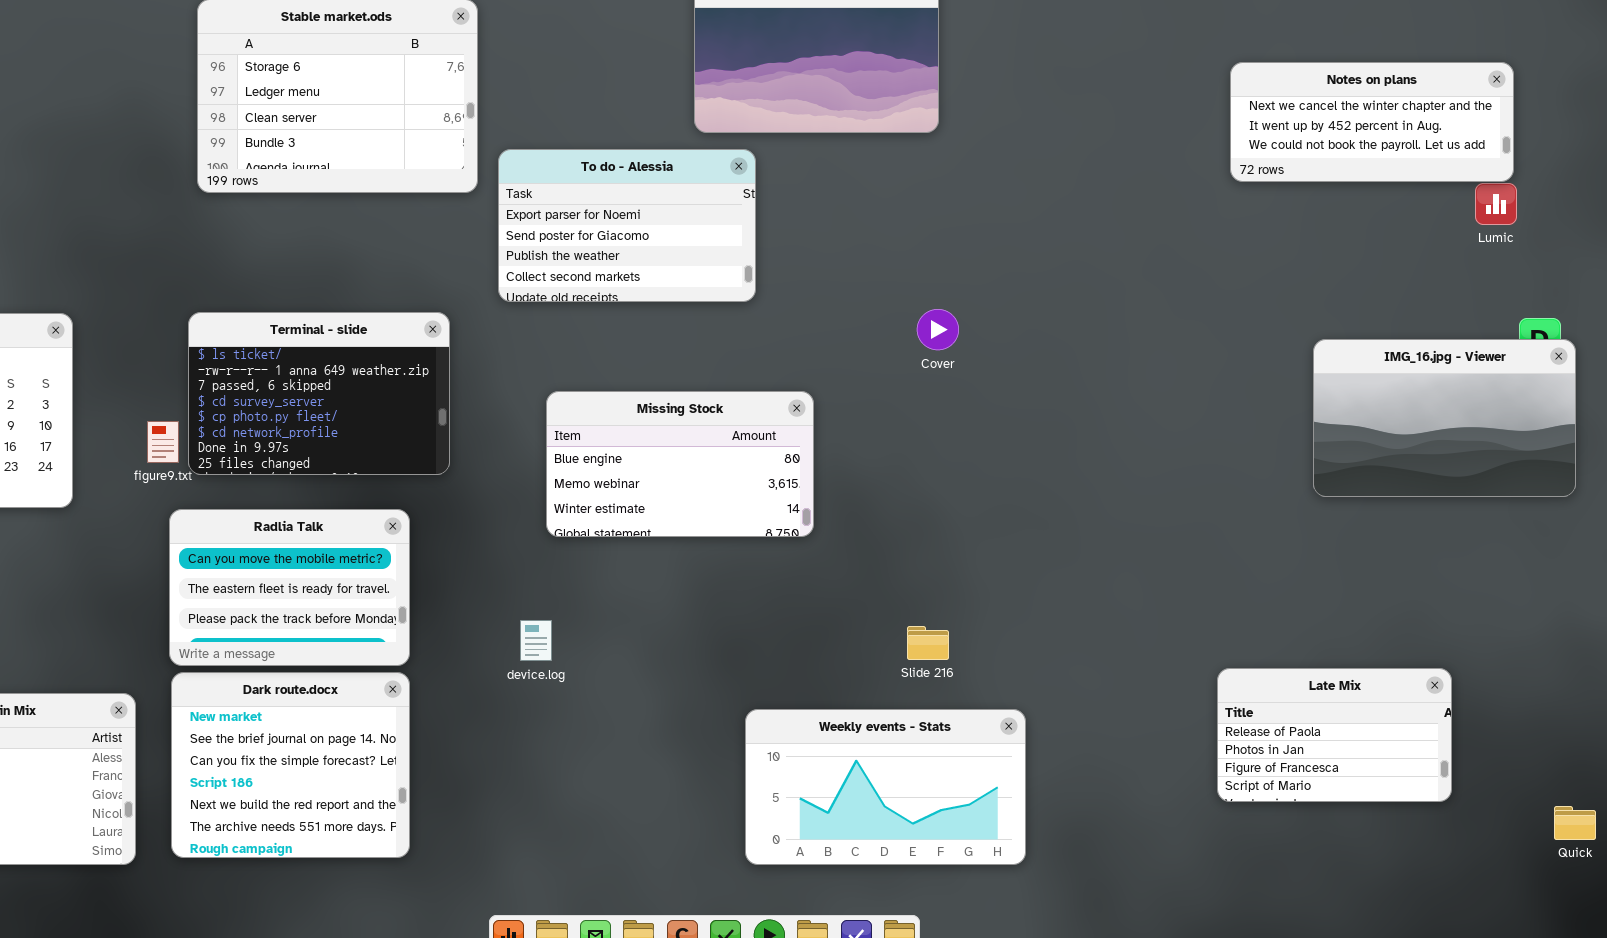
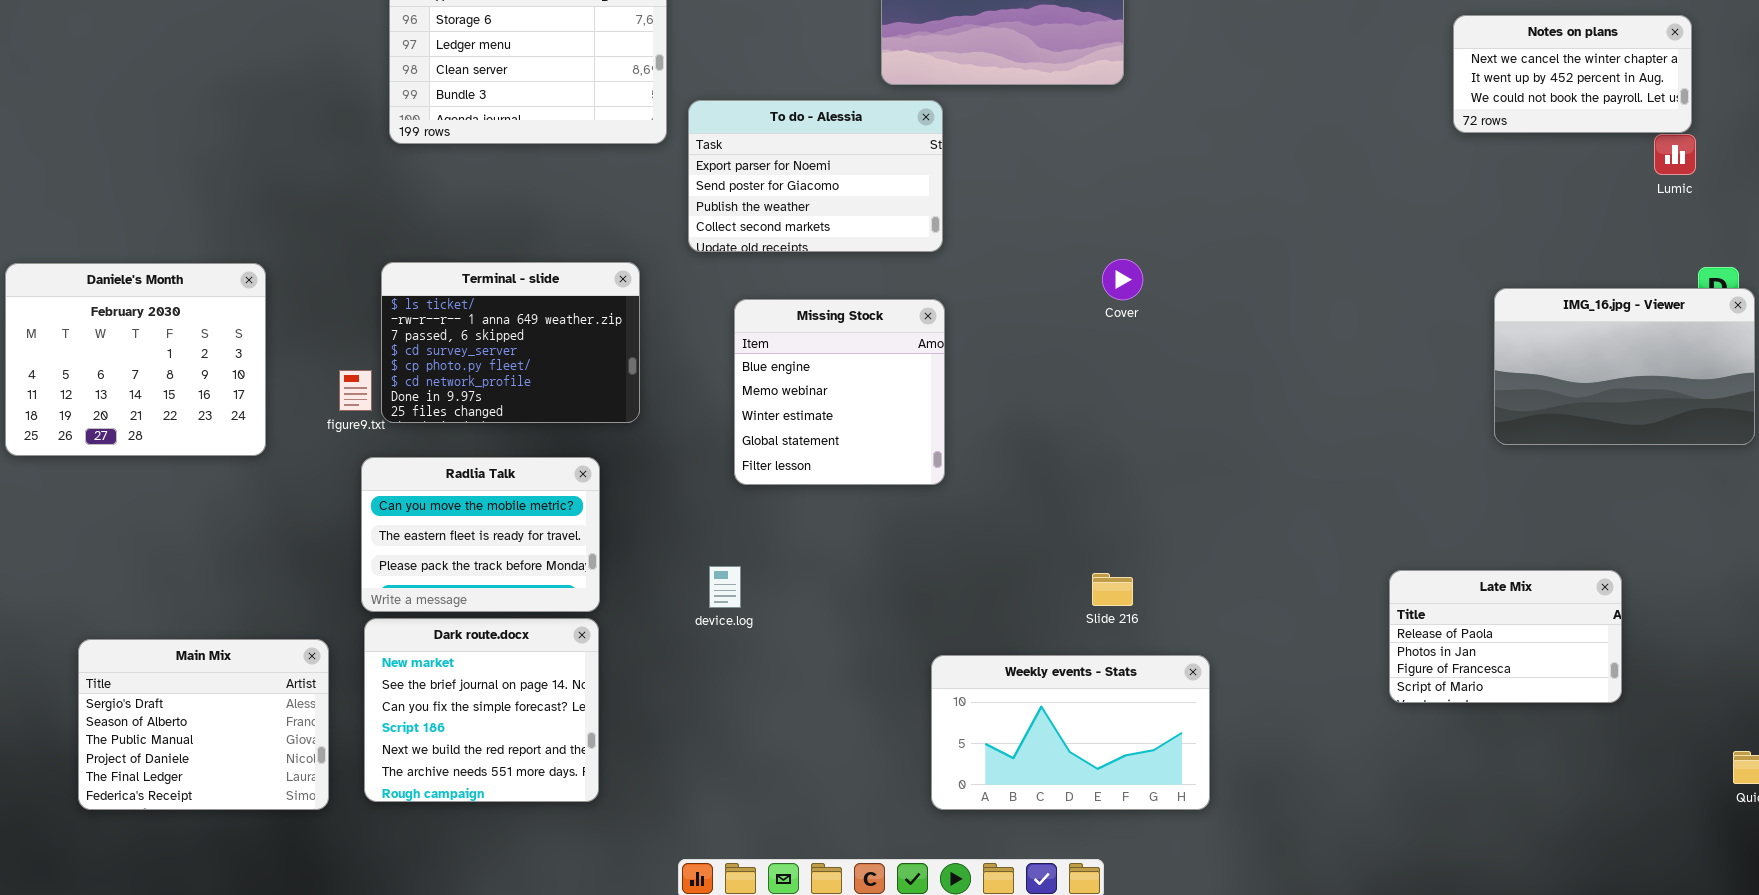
Notes on plans: [1230,62,1514,182] -> [1453,15,1692,133], resized
Missing Stock: [546,391,814,537] -> [734,299,945,485], resized
Late Mix: [1217,668,1452,802] -> [1389,570,1622,703], moved

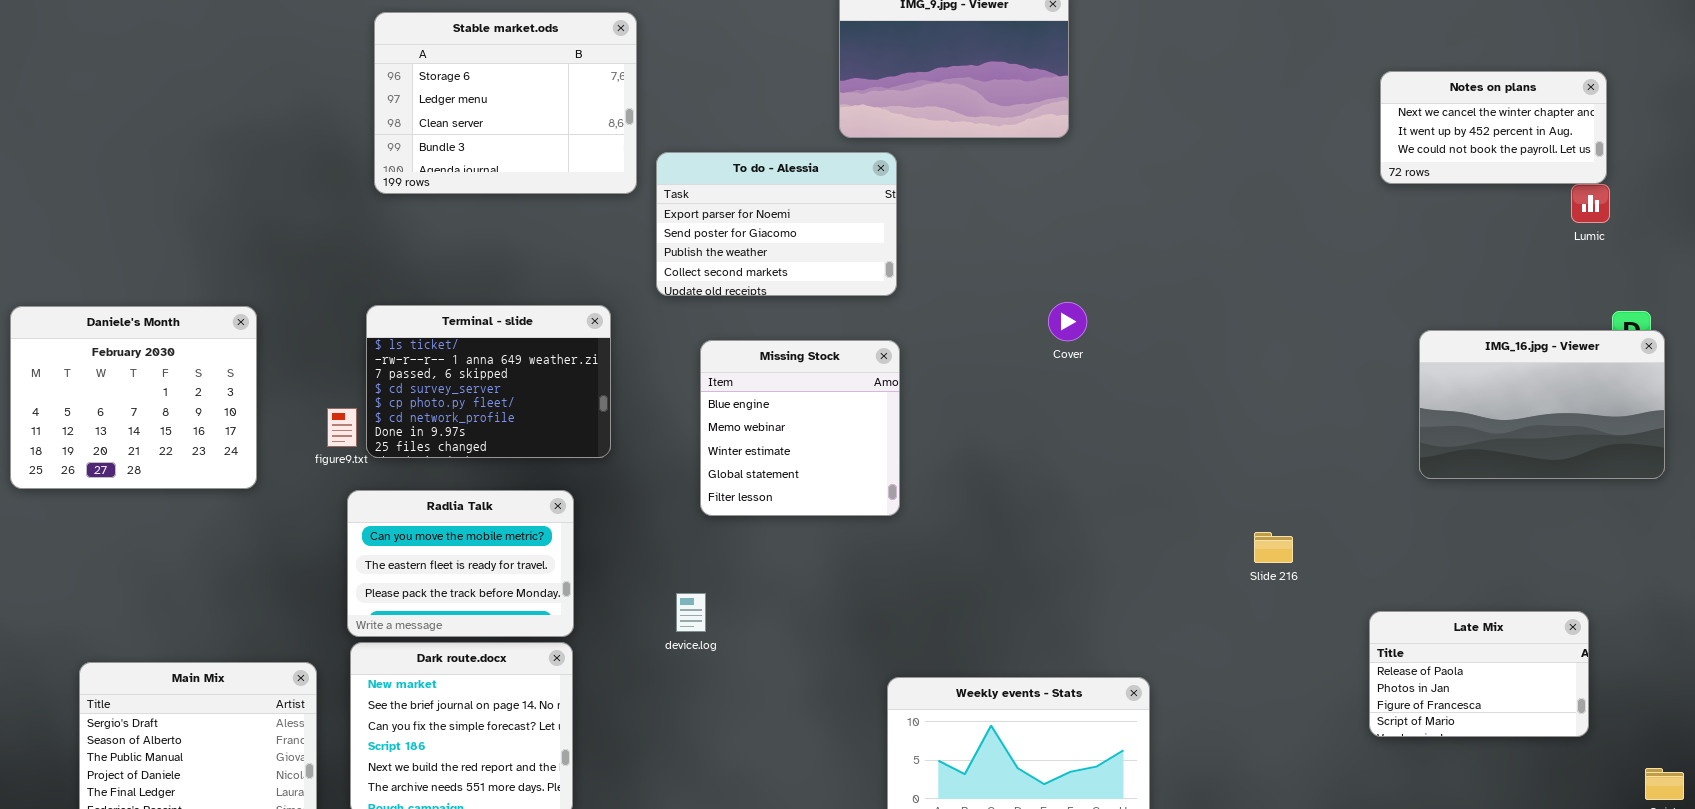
Late Mix: [1389,570,1622,703] -> [1369,611,1589,737], moved
Slide 216: [1092,573,1133,606] -> [1254,532,1293,563], moved

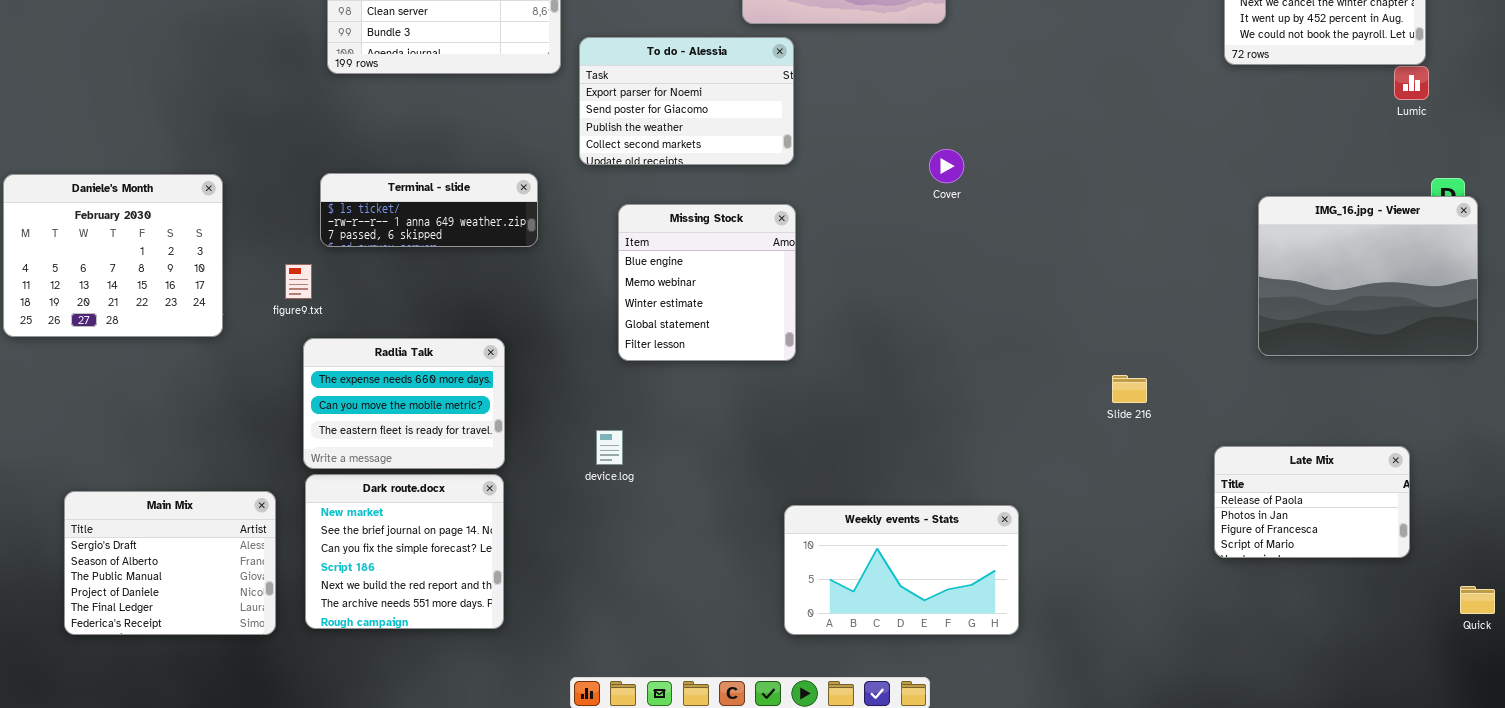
Cover: [1048,302,1087,341] -> [929,149,964,183], moved
Terminal - slide: [366,305,611,458] -> [320,173,538,247], resized
IMG_16.jpg - Viewer: [1419,330,1665,479] -> [1258,196,1478,356], resized
Radlia Talk: [347,490,574,637] -> [303,338,505,469], scrolled up 1 row

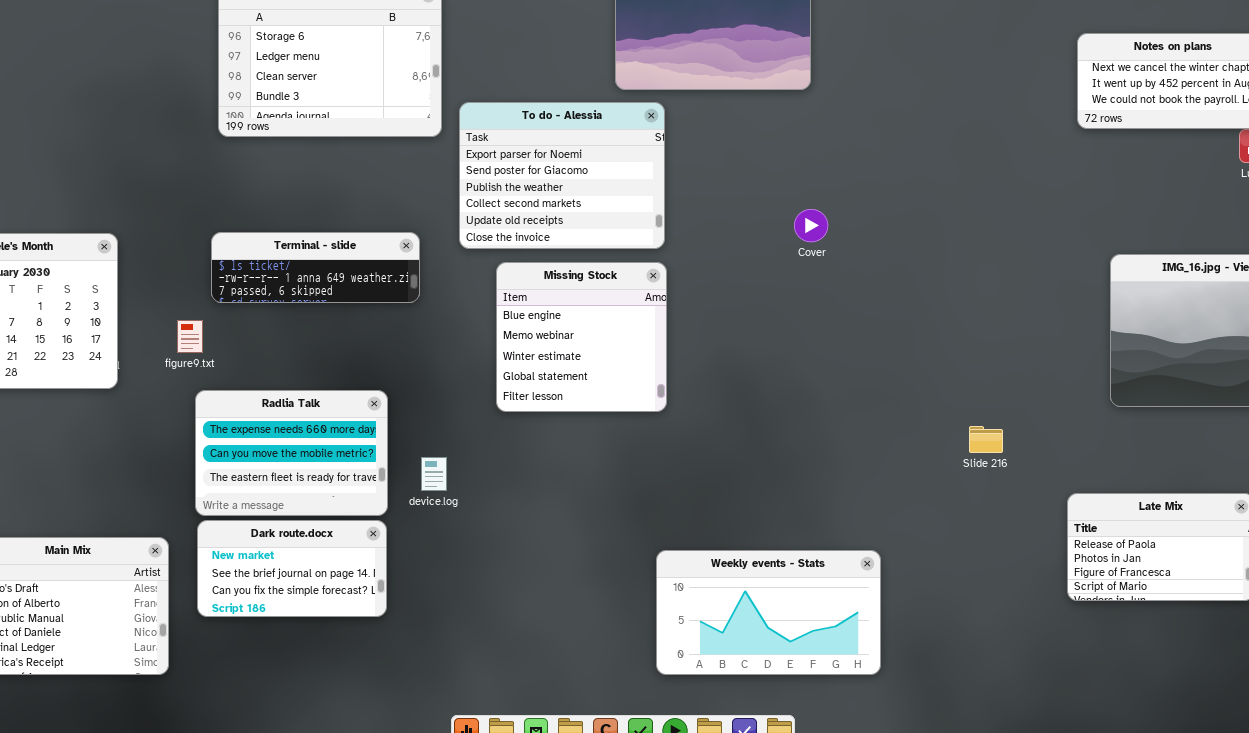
To do - Alessia: [579,37,794,165] -> [459,102,665,249], resized
device.log: [596,430,623,465] -> [421,457,447,491], moved
Dark route.docx: [305,474,504,629] -> [197,520,387,617], resized

